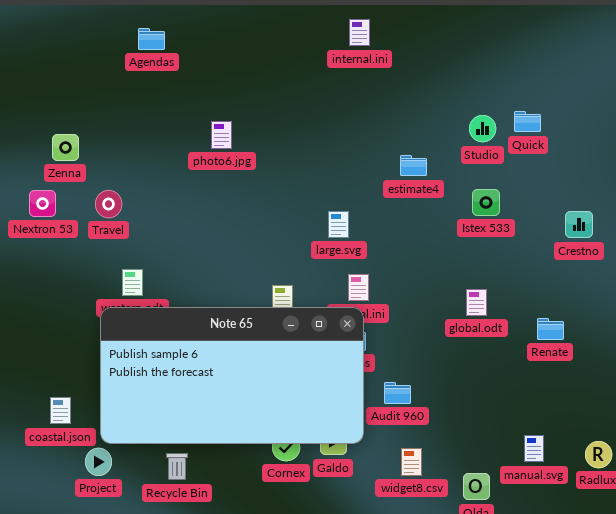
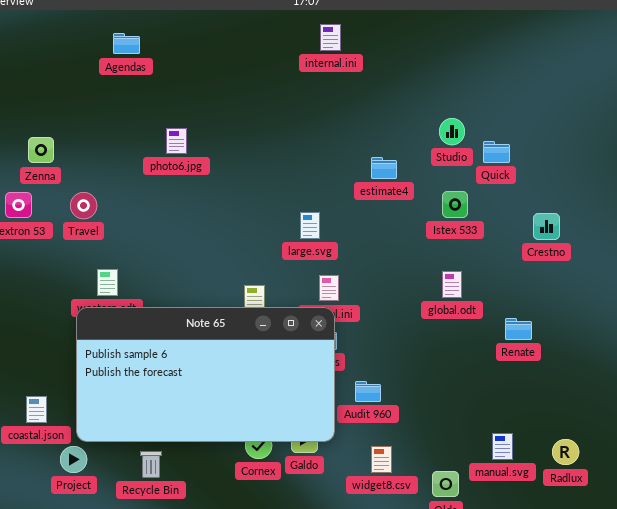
Quick: [514,111,541,132] -> [483,141,510,163], moved
photo6.jpg: [211,121,232,149] -> [166,128,187,154], moved
global.odt: [466,289,487,316] -> [442,271,462,298], moved

